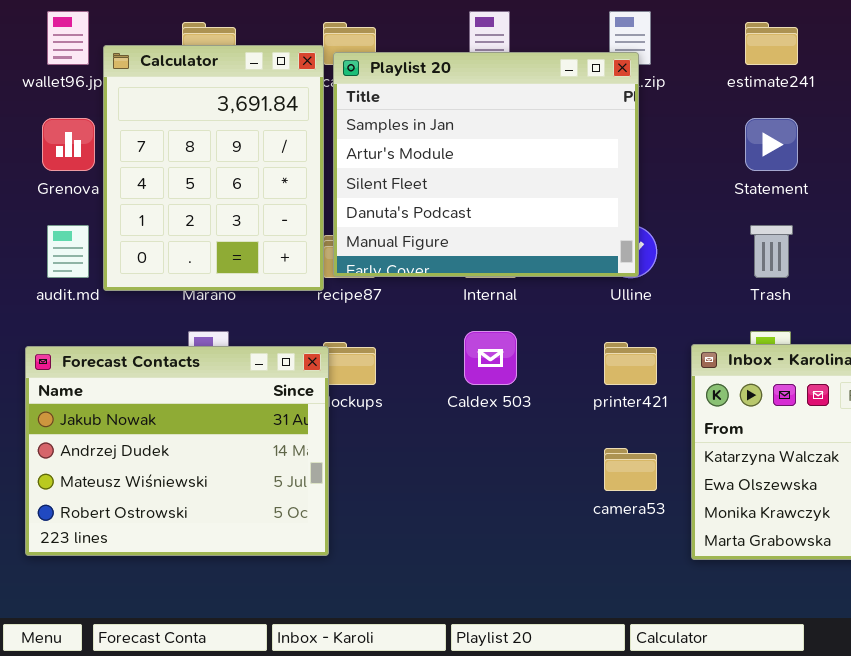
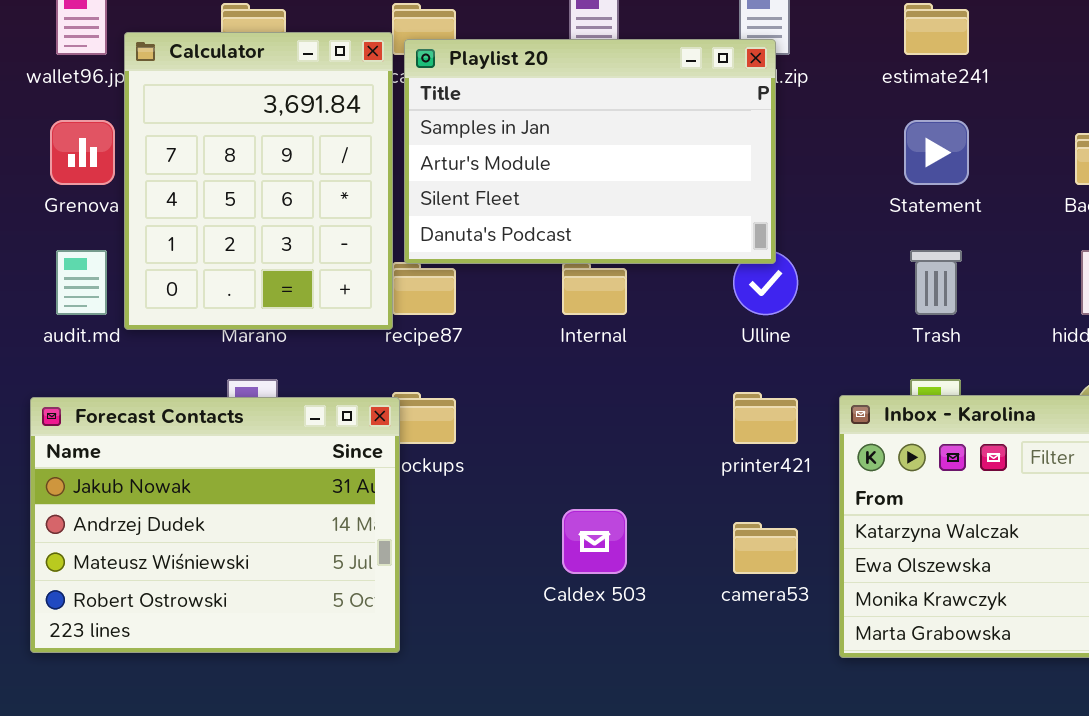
Playlist 20: [333,52,639,277] -> [404,39,776,264], resized
Caldex 503: [464,331,517,385] -> [562,509,627,574], moved

